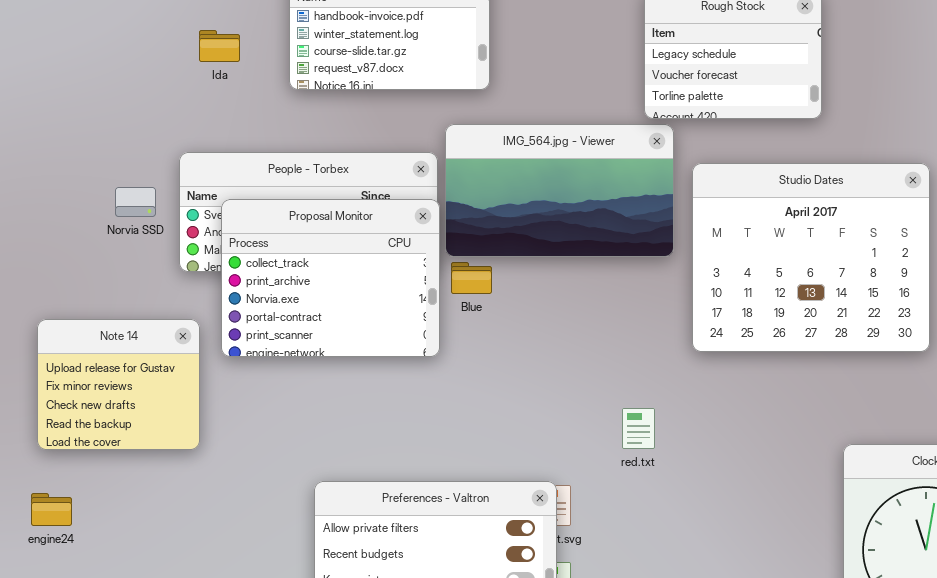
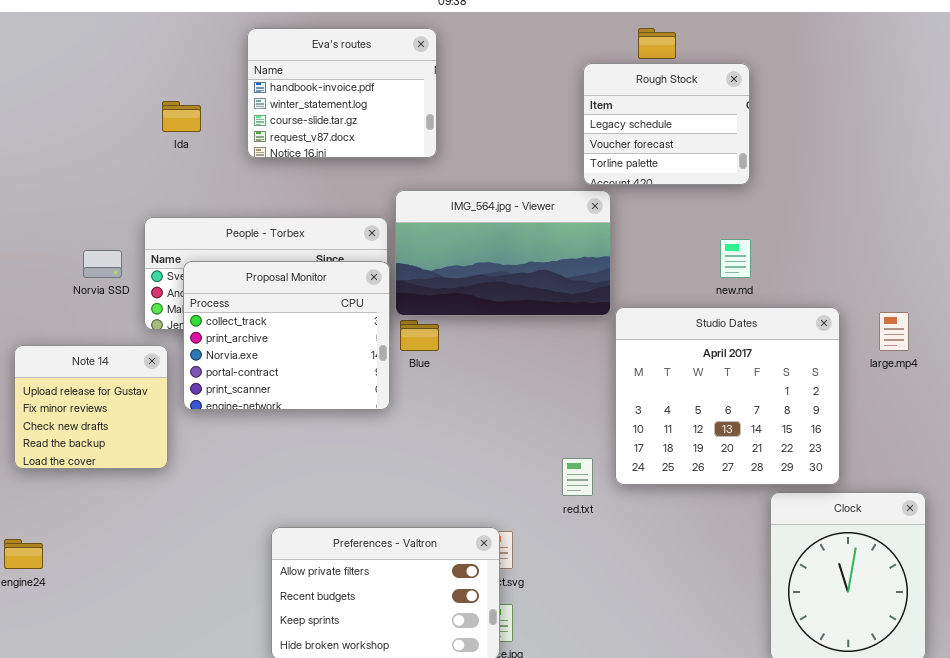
Studio Dates: [692,163,930,352] -> [615,307,840,485], moved
Note 14: [37,319,200,450] -> [14,345,168,469], moved

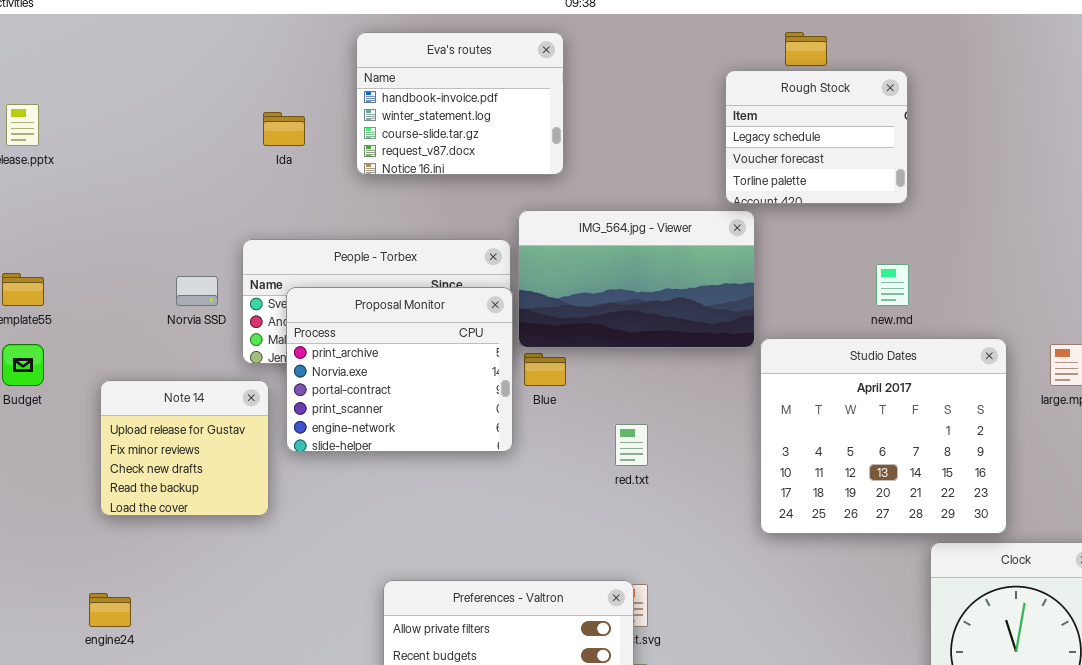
Proposal Monitor: [183,261,390,410] -> [286,287,513,452], scrolled down 1 row
red.txt: [562,458,593,496] -> [615,424,648,466], moved

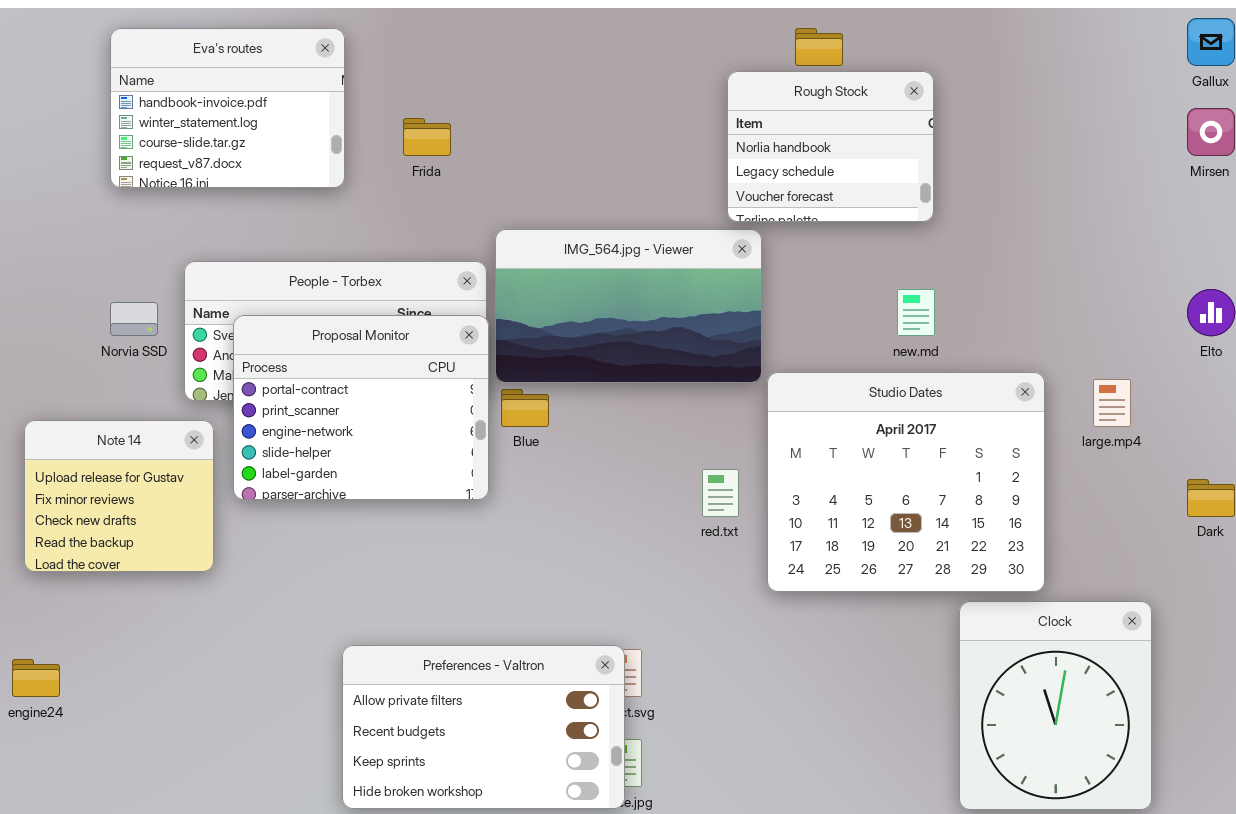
Eva's routes: [356,32,564,175] -> [110,28,345,188], moved
Rough Stock: [725,70,908,204] -> [727,71,934,222], scrolled up 1 row
Proposal Monitor: [286,287,513,452] -> [233,315,489,500], scrolled down 2 rows
red.txt: [615,424,648,466] -> [702,469,739,517], moved

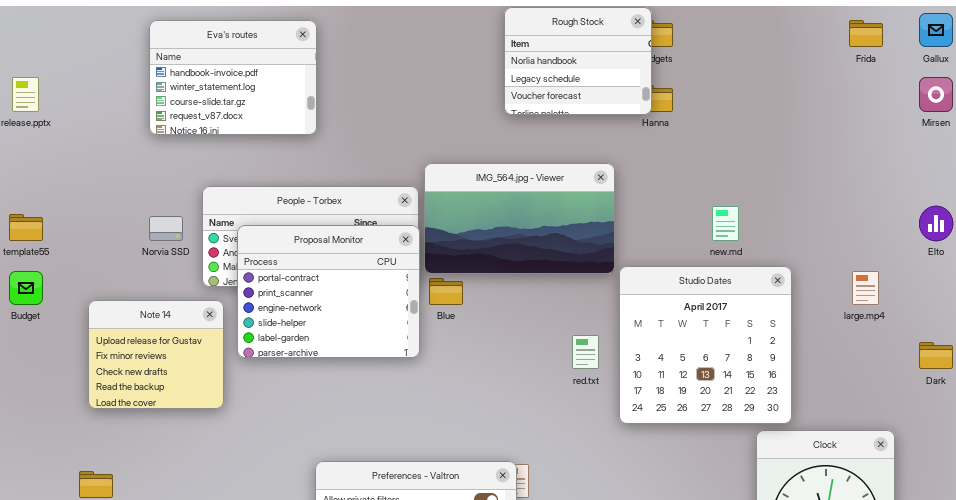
Rough Stock: [727,71,934,222] -> [504,7,652,115], moved
Frida: [403,118,451,156] -> [849,20,883,47], moved
Studio Dates: [767,372,1045,592] -> [619,266,792,424], resized

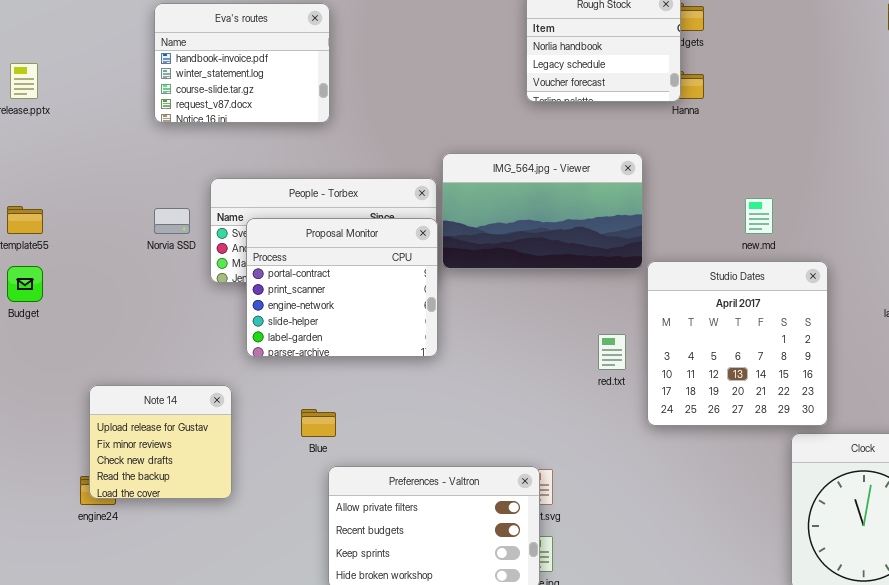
Blue: [429,278,463,305] -> [301,409,336,437], moved
Note 14: [88,300,224,409] -> [89,385,232,499], moved

